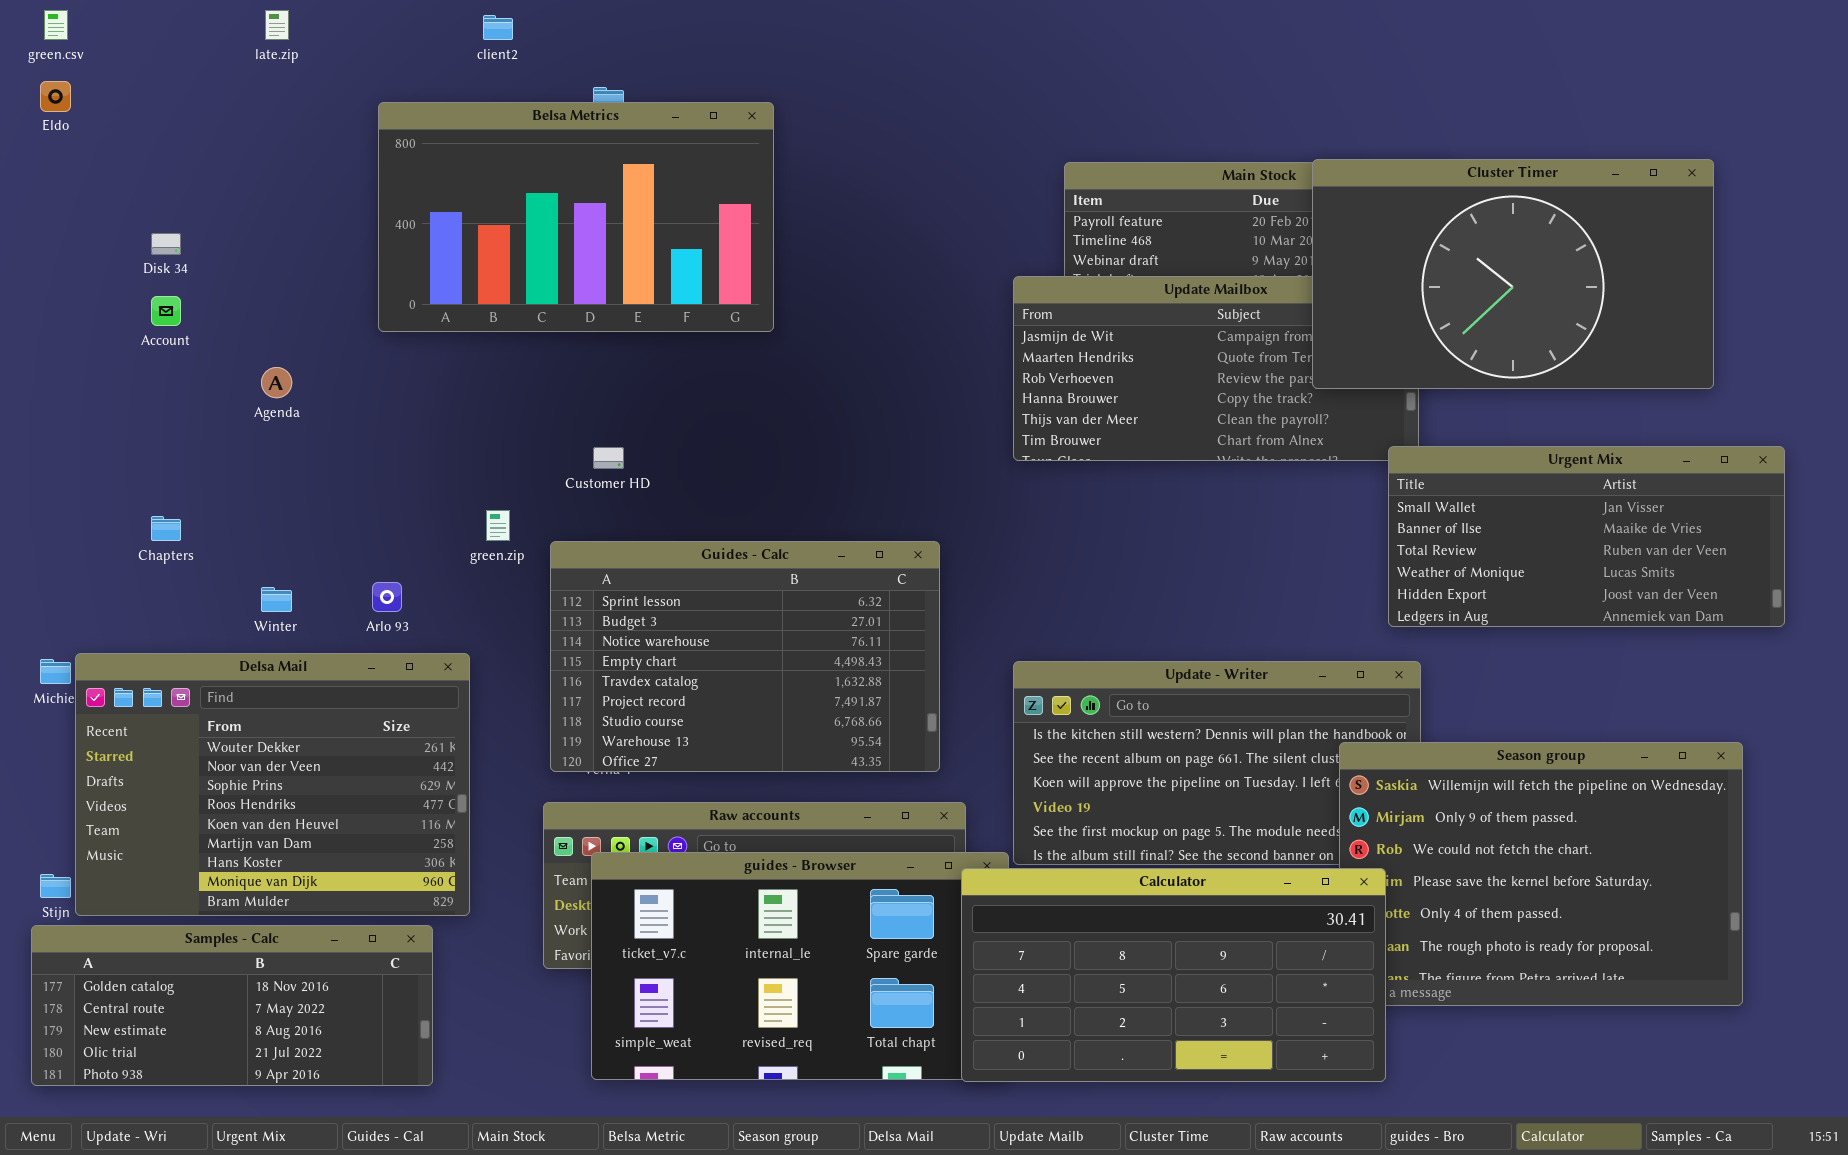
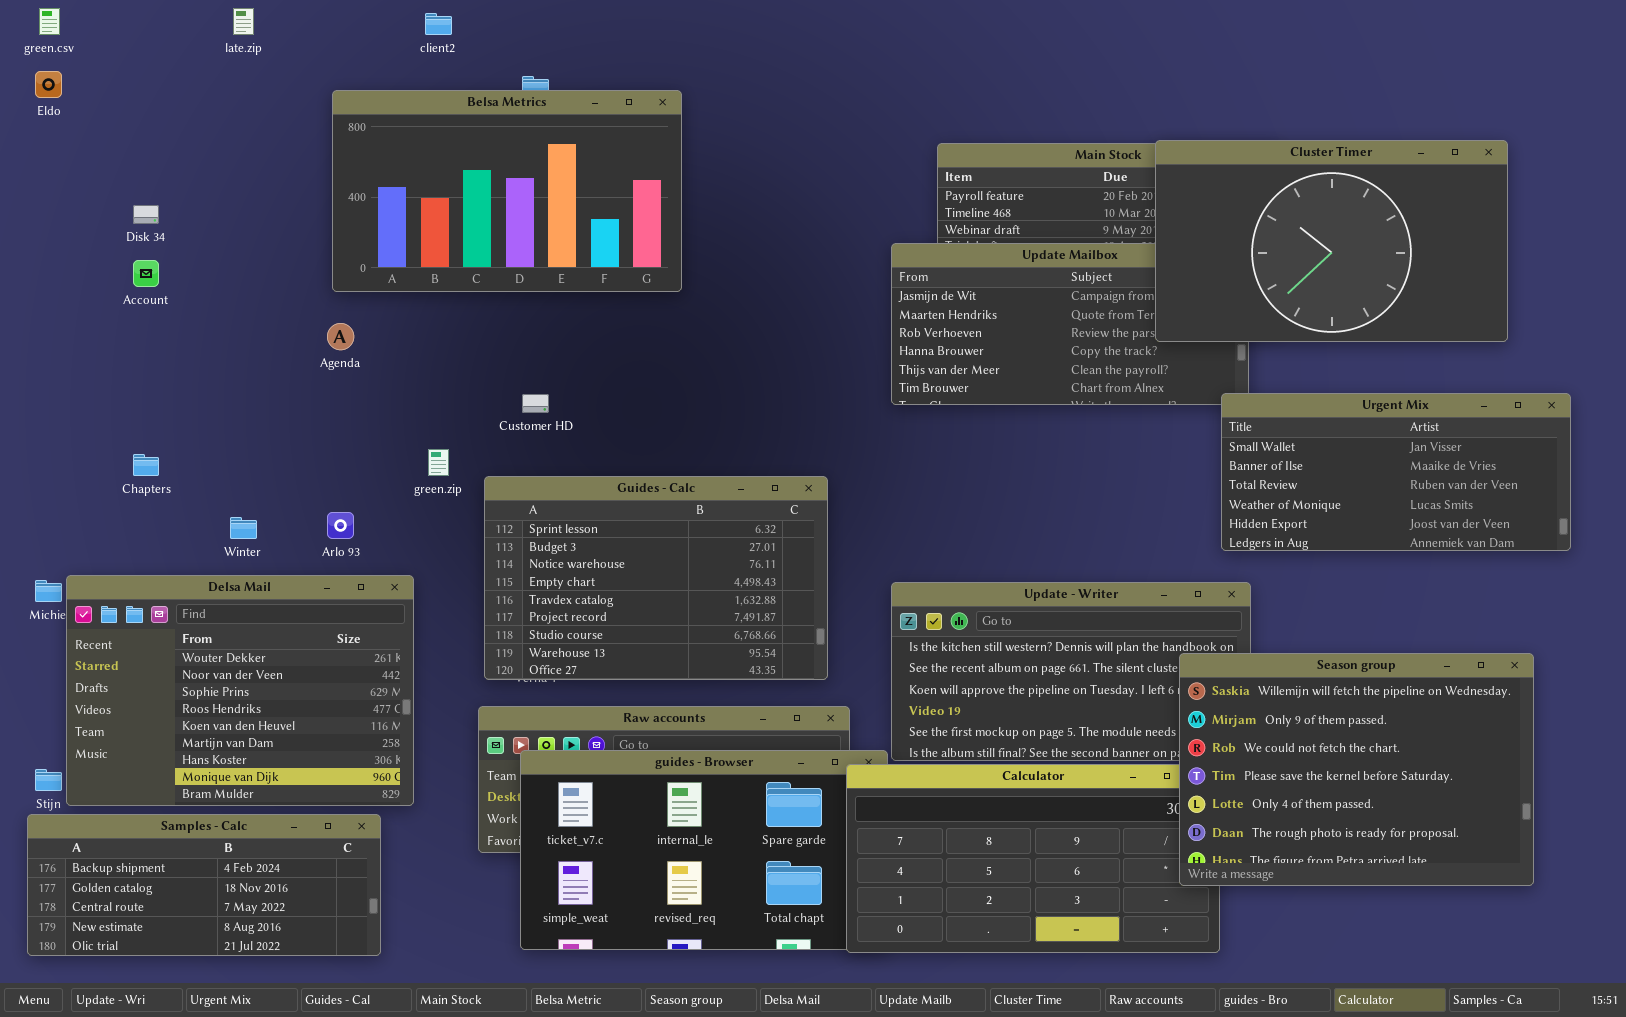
Agenda: [261,367,292,398] -> [327,323,354,350], moved
Season group: [1339,742,1743,1006] -> [1179,653,1534,886], raised
Samples - Calc: [31,925,433,1086] -> [27,814,381,956], scrolled up 1 row

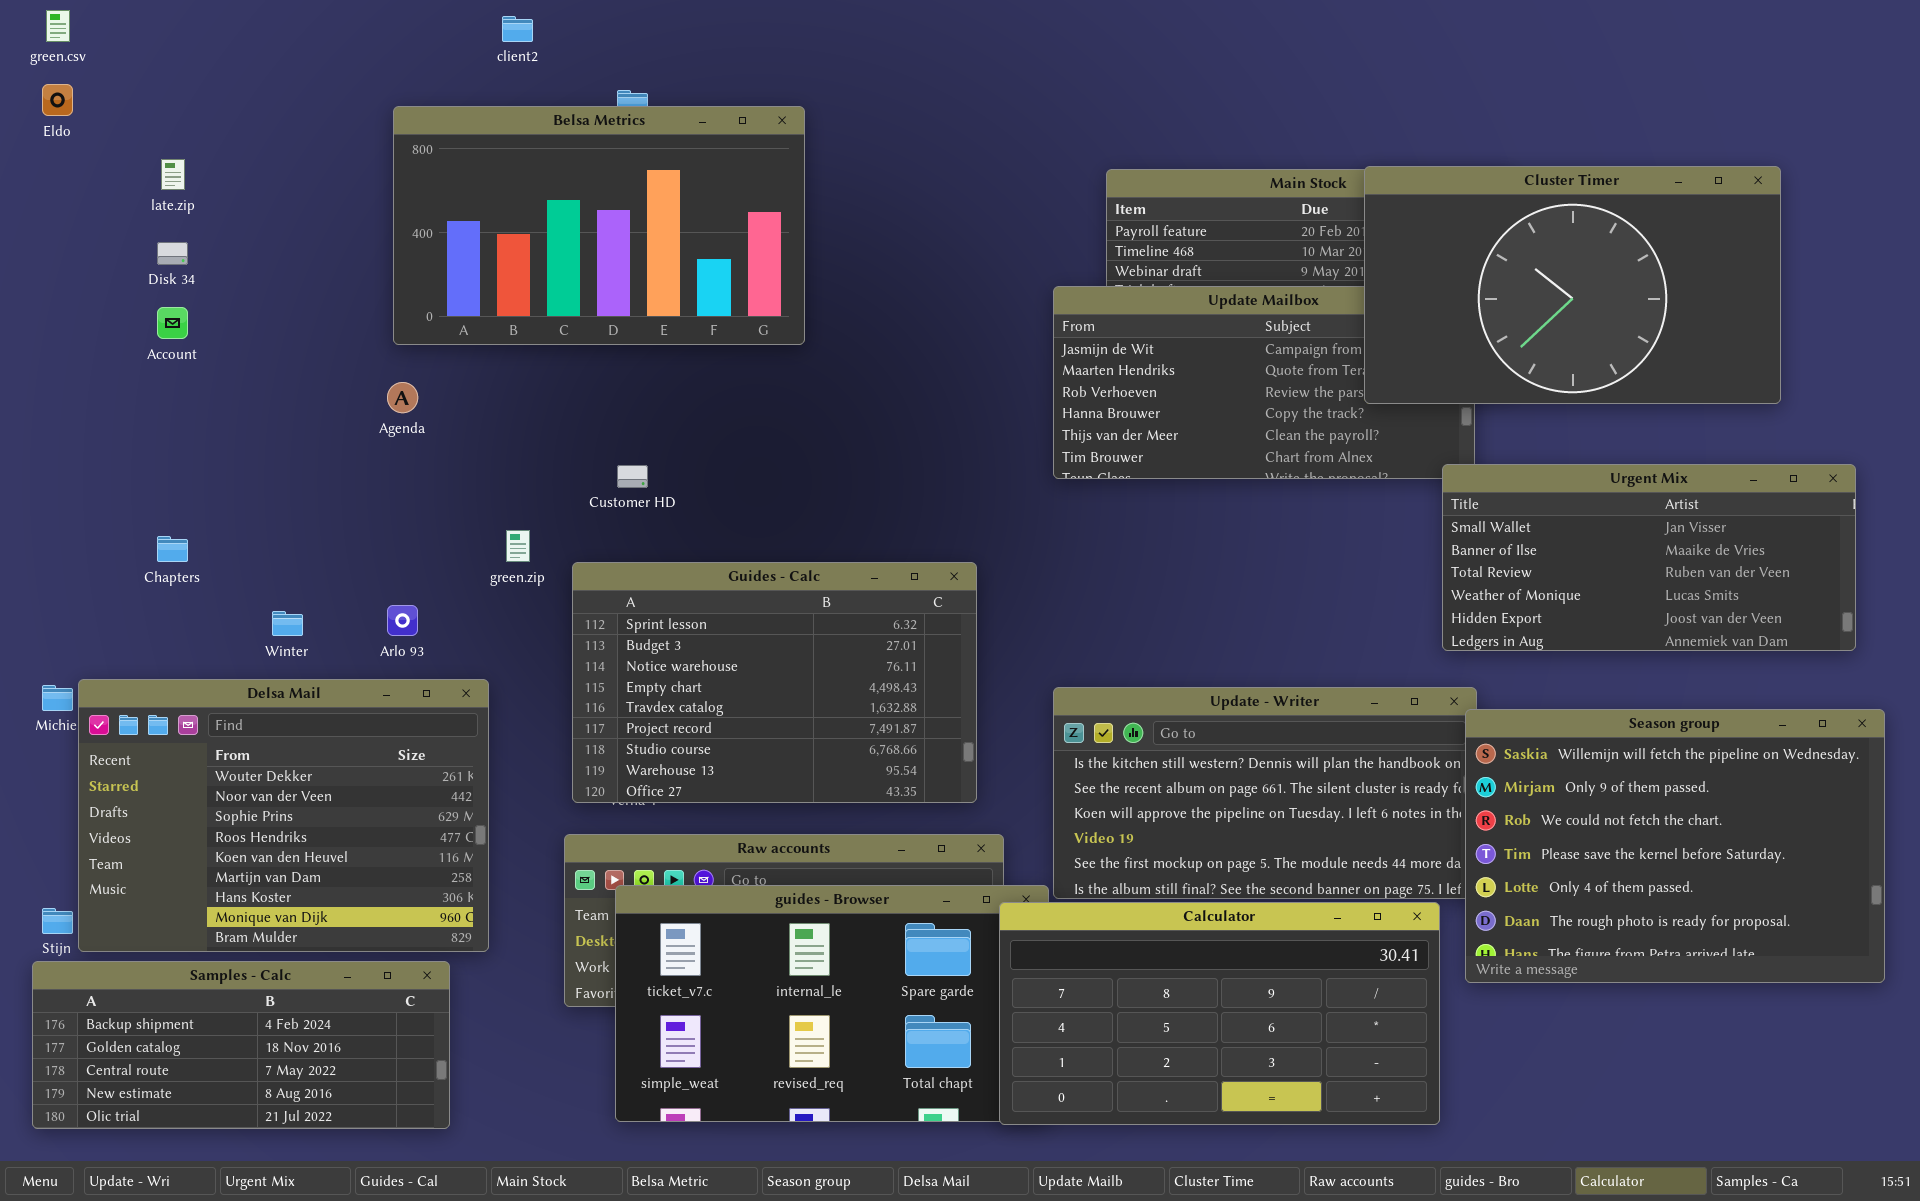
late.zip: [233,8,254,35] -> [161,159,185,190], moved
Season group: [1179,653,1534,886] -> [1465,709,1885,983], moved

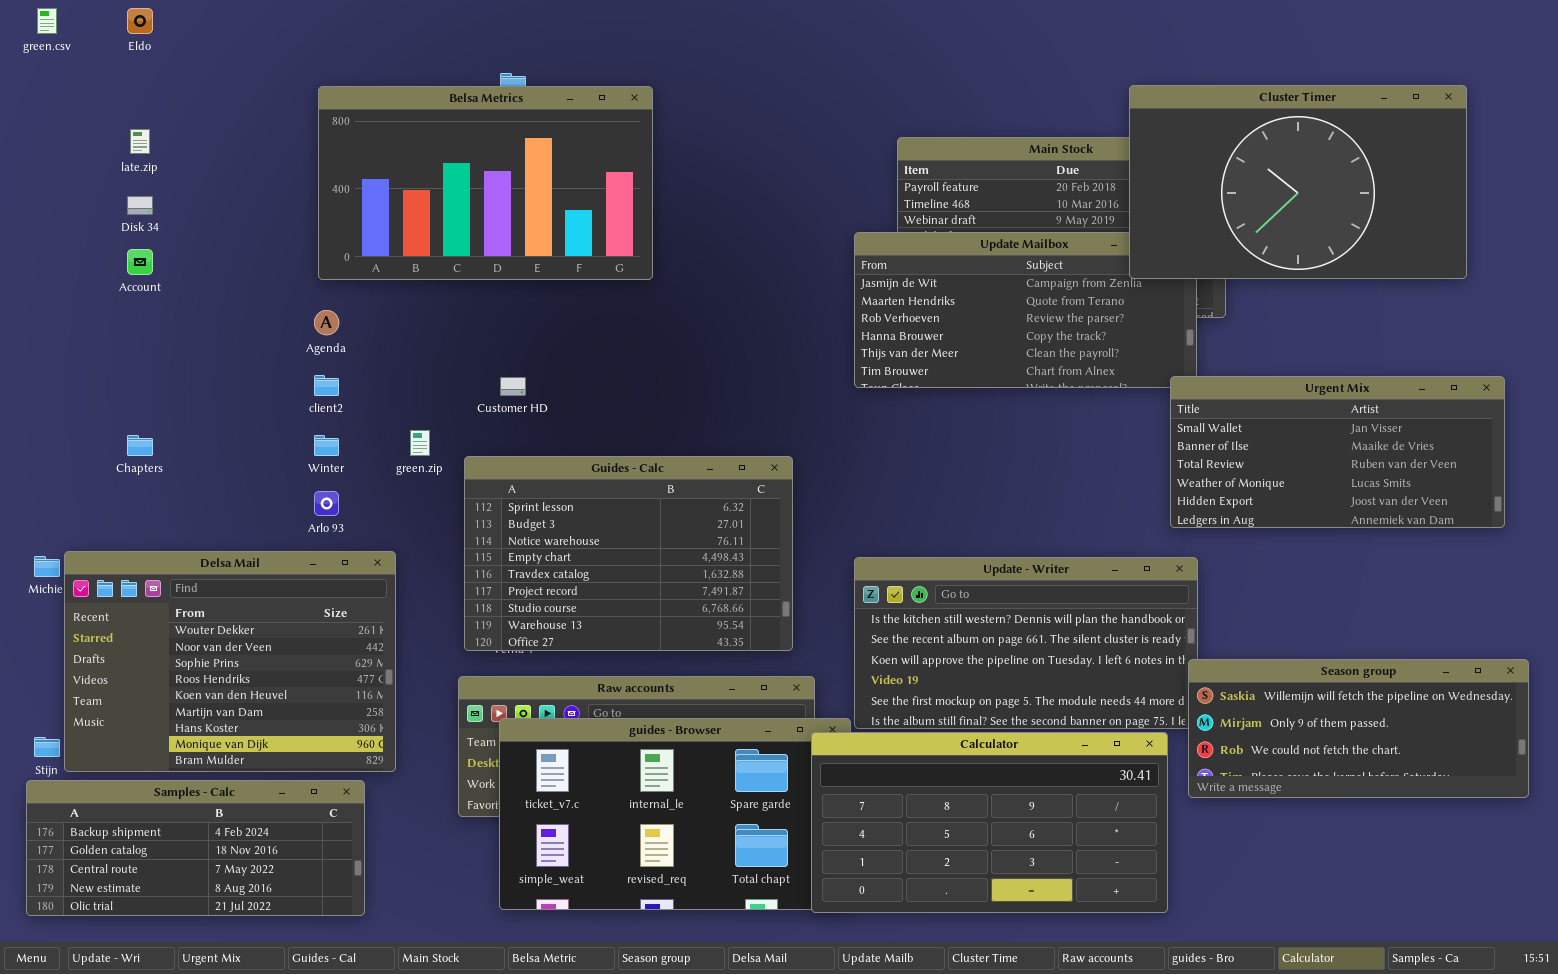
client2: [502,16,533,42] -> [314,375,339,396], moved
Eldo: [42,84,73,116] -> [127,8,153,34], moved
Cluster Timer: [1364,166,1781,404] -> [1129,85,1467,279], moved
Winter: [272,611,303,636] -> [314,435,339,456], moved
Season group: [1465,709,1885,983] -> [1188,659,1529,798], resized

